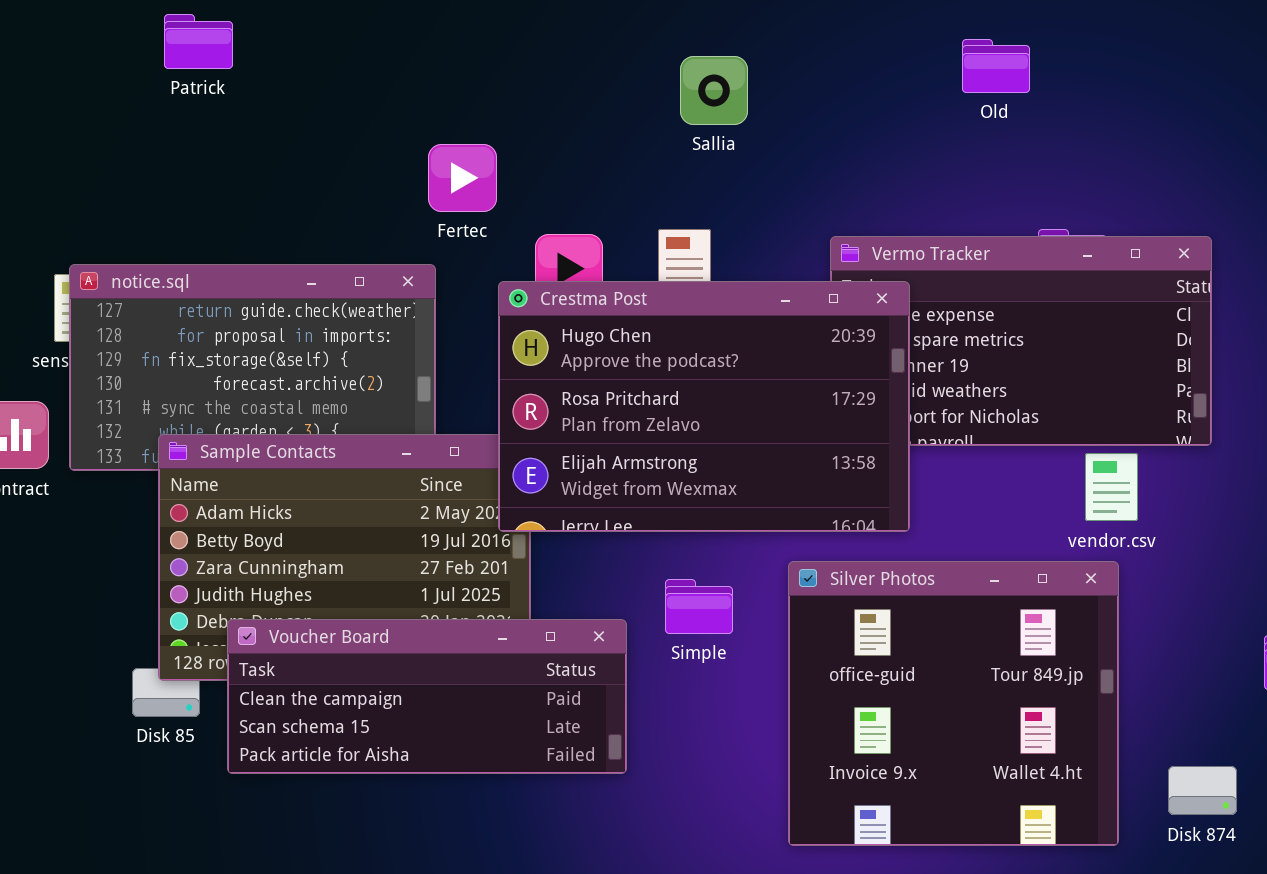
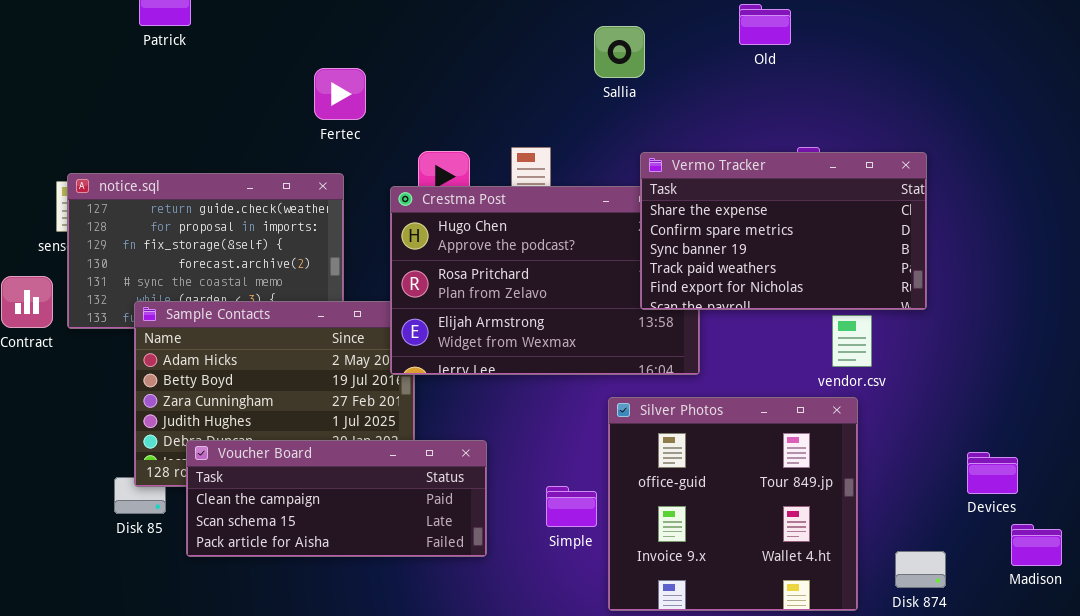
Sallia: [680,56,748,125] -> [594,26,645,78], moved
Fertec: [428,144,497,212] -> [314,68,366,120], moved
Vermo Tracker: [830,236,1212,446] -> [640,152,927,310], raised
Simple: [665,579,733,634] -> [546,486,597,527], moved

